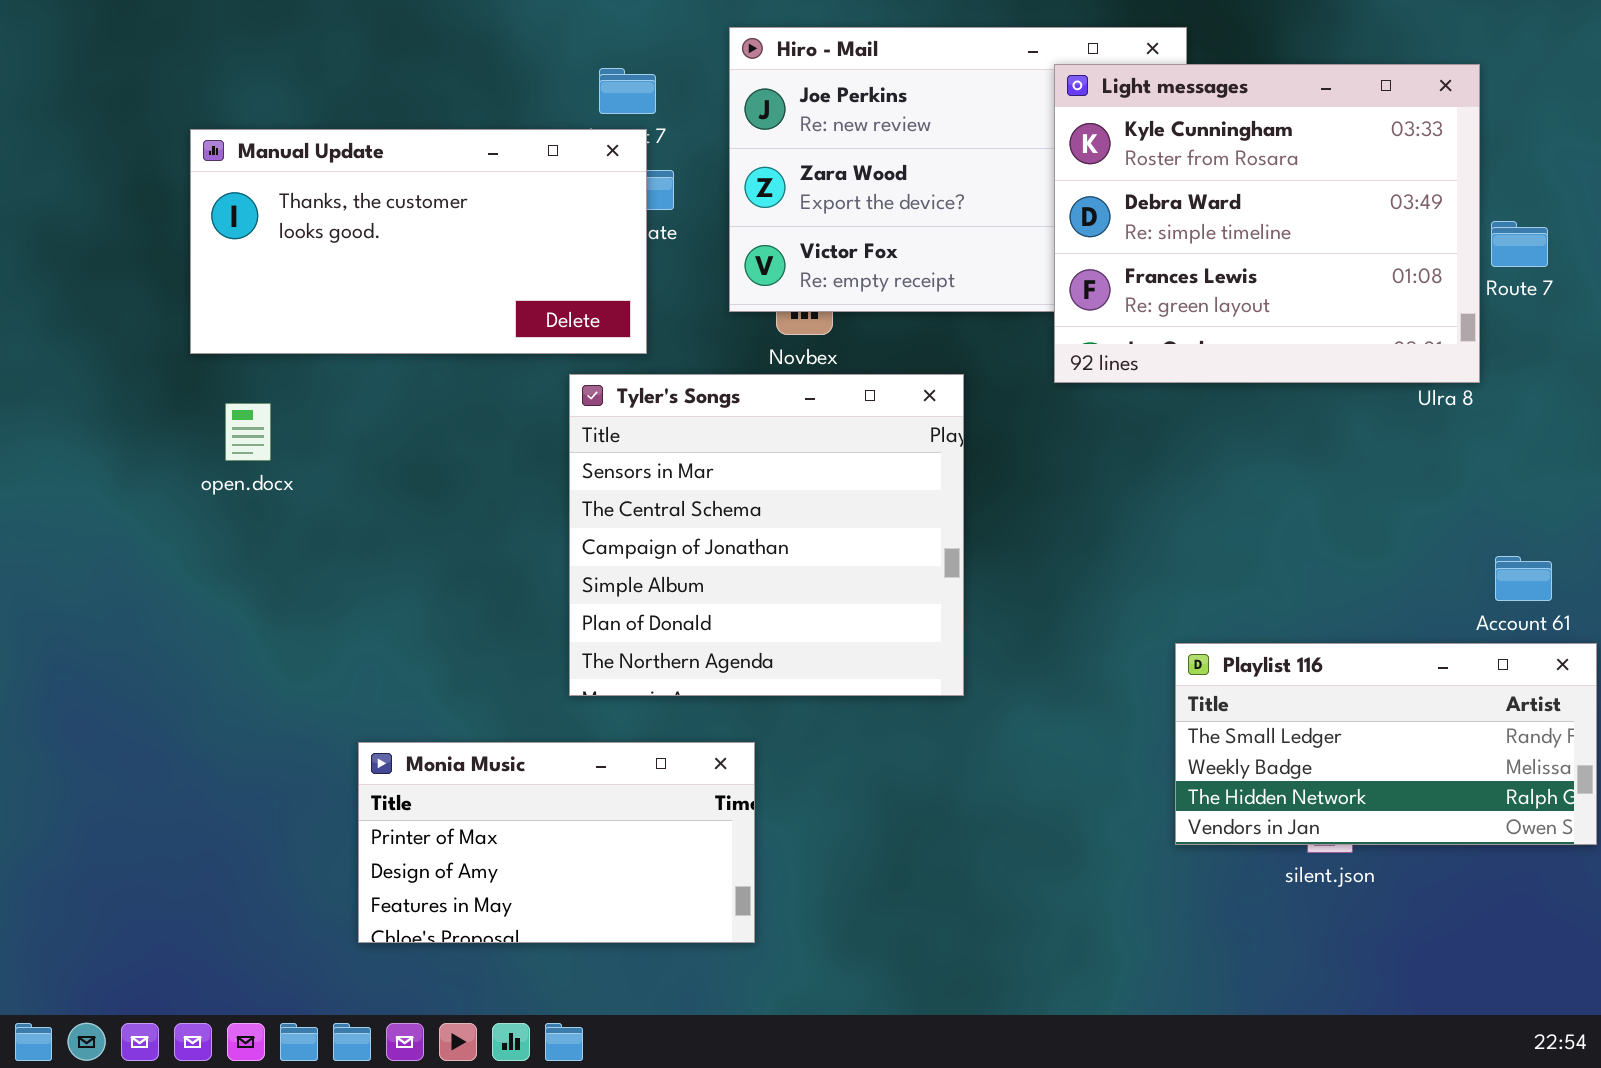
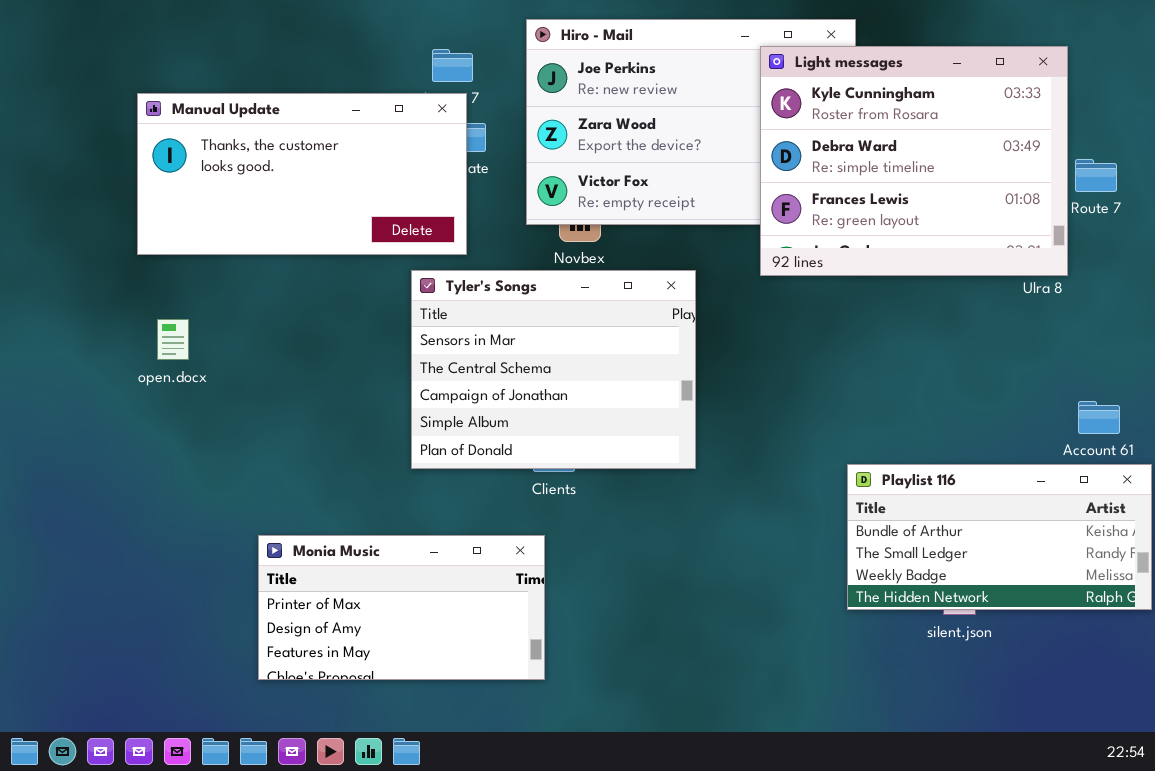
Tyler's Songs: [569,374,964,696] -> [411,270,696,469], resized
open.docx: [225,403,271,461] -> [157,319,189,360], moved
Playlist 116: [1175,643,1597,845] -> [847,464,1152,610], scrolled up 1 row

